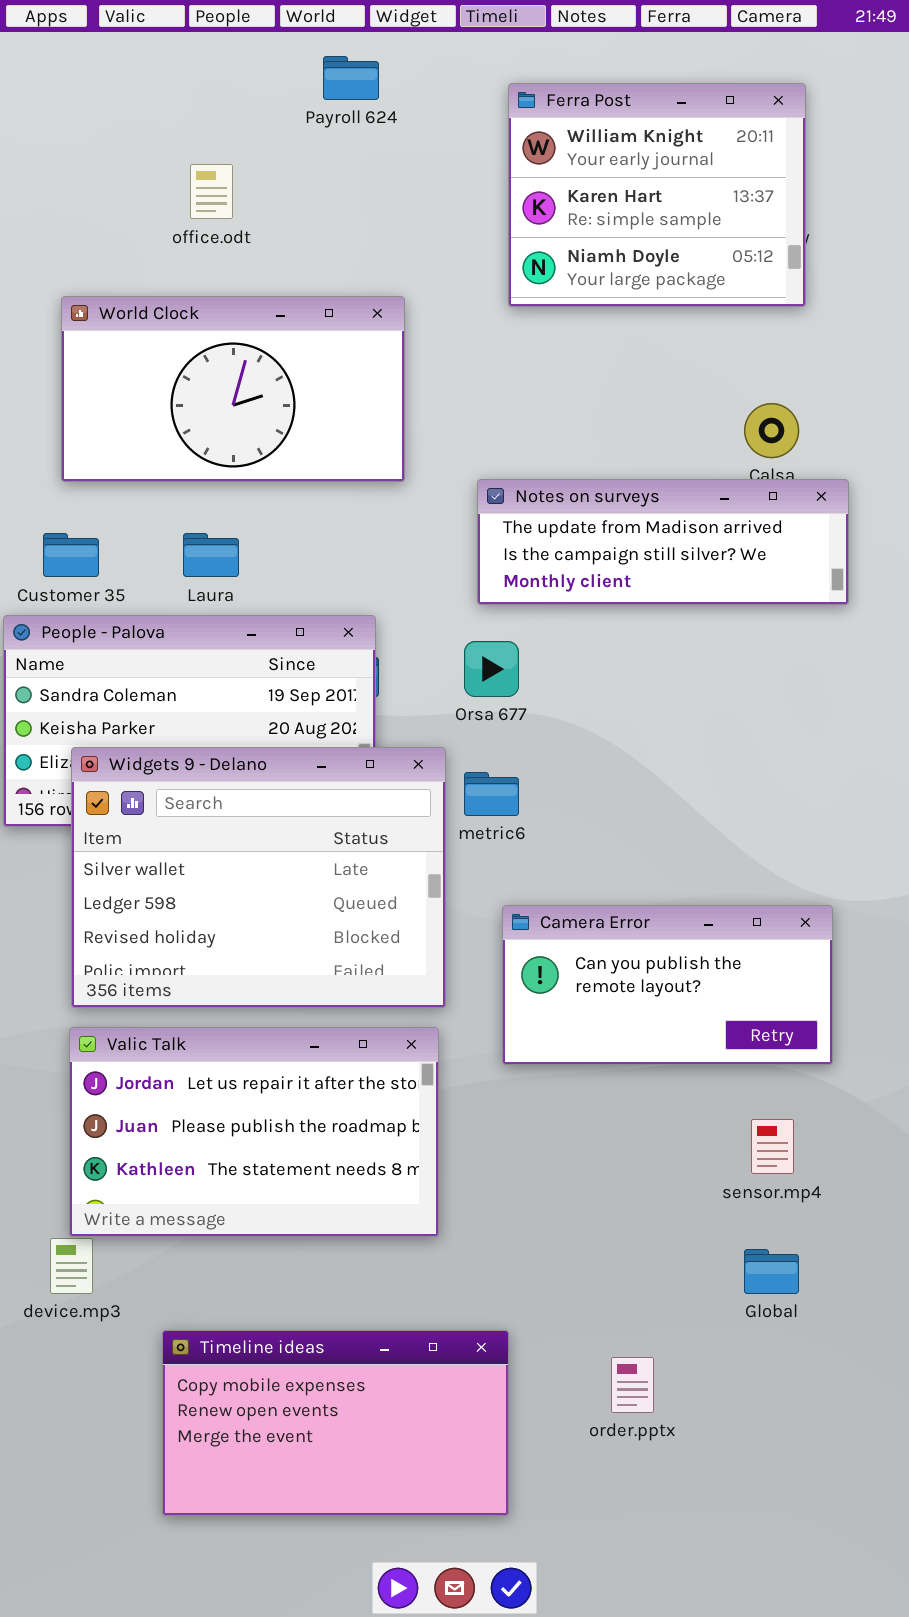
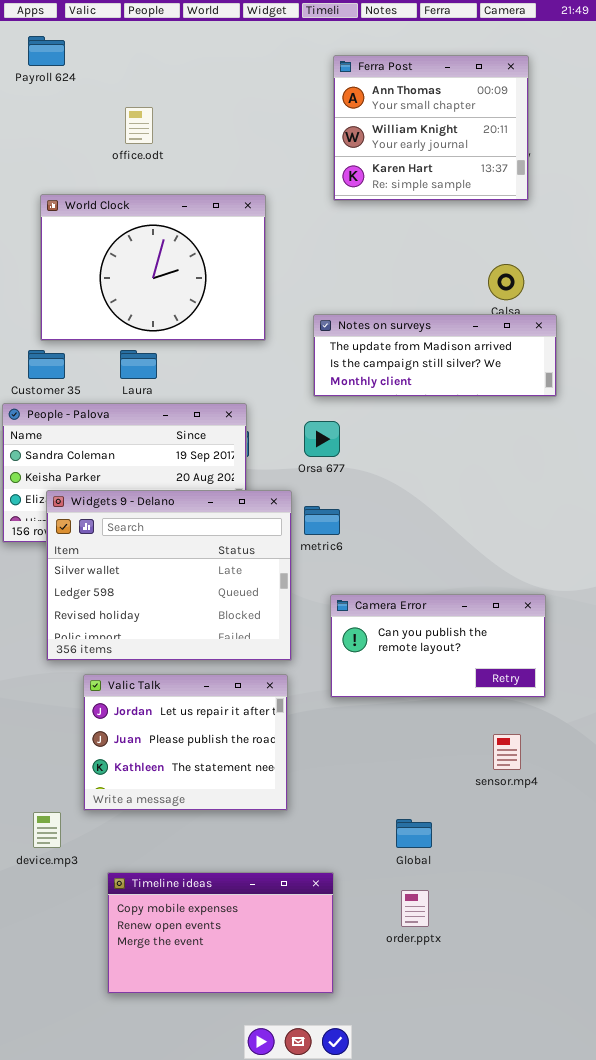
Payroll 624: [323,56,379,100] -> [28,36,65,66], moved
Ferra Post: [508,83,806,307] -> [333,55,529,201], scrolled up 1 row
World Clock: [61,296,405,482] -> [40,194,266,341], resized
Valic Talk: [69,1027,439,1237] -> [83,674,288,811], resized
Global: [744,1249,799,1294] -> [396,819,432,848], moved

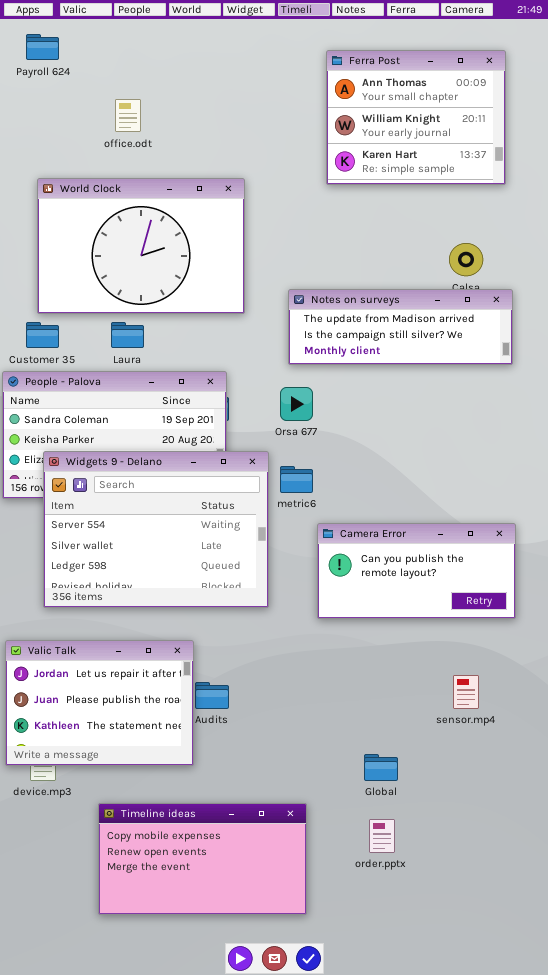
Ferra Post: [333,55,529,201] -> [326,50,506,185], moved
Widgets 9 - Delano: [46,490,292,661] -> [43,451,269,608], scrolled up 1 row
Camera Error: [330,594,546,698] -> [317,523,516,619], moved
Valic Talk: [83,674,288,811] -> [5,640,194,766], moved

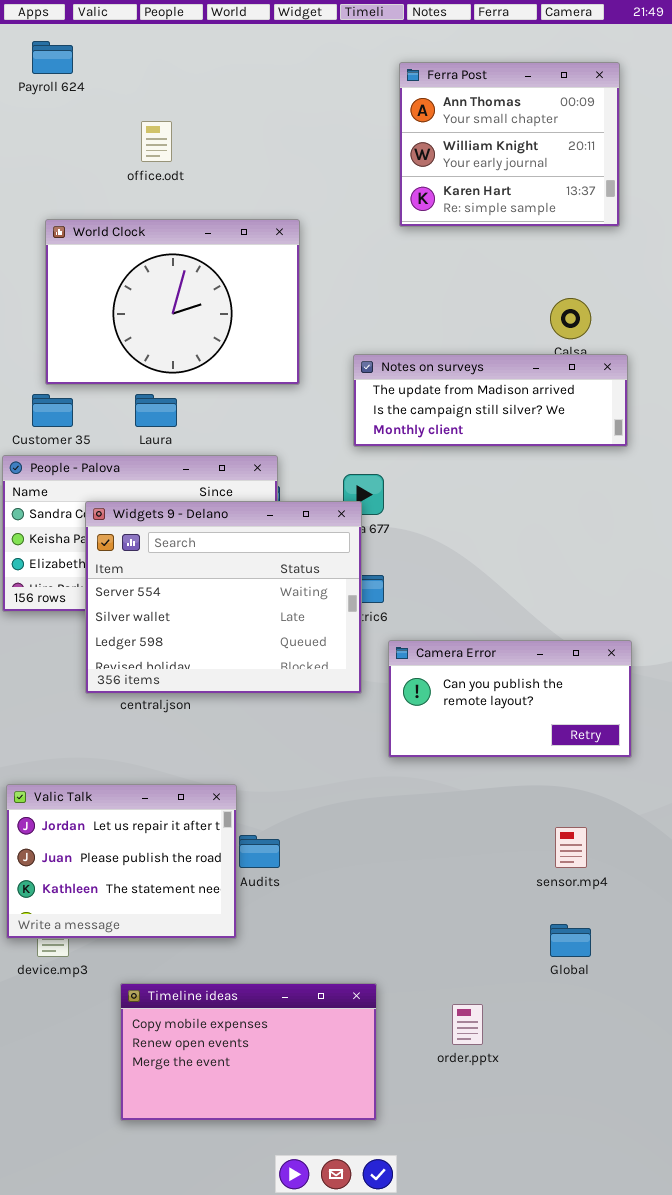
Widgets 9 - Delano: [43,451,269,608] -> [85,501,362,694], moved
Global: [364,754,398,781] -> [550,924,591,957], moved

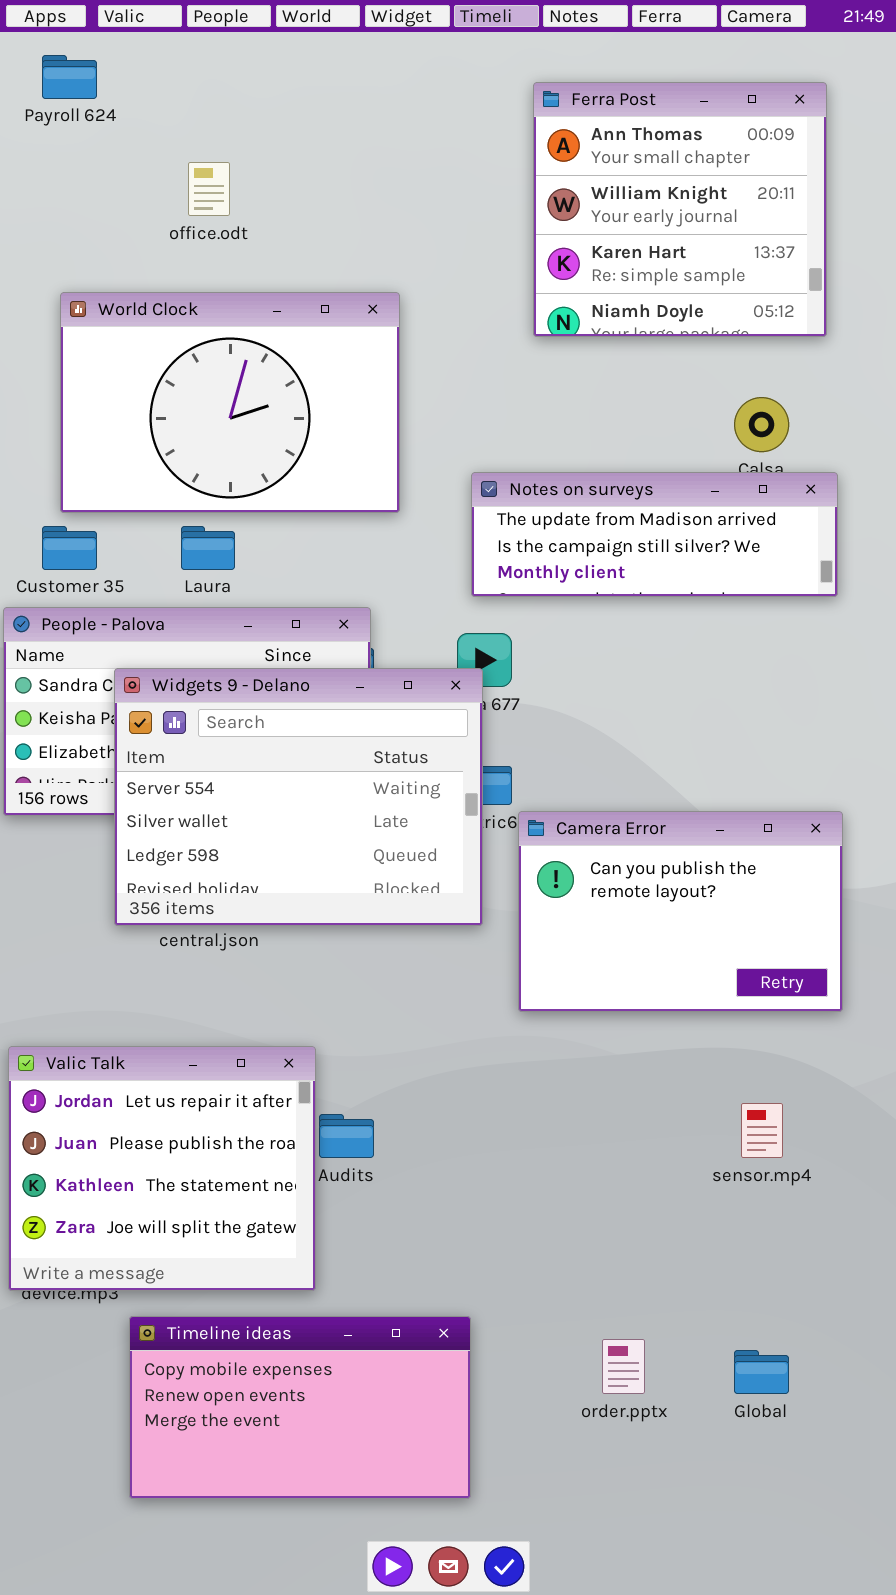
Ferra Post: [399,62,620,227] -> [533,82,827,337], resized
Camera Error: [388,640,632,758] -> [518,811,843,1012], resized
Valic Talk: [6,784,237,939] -> [8,1046,316,1291], resized
Global: [550,924,591,957] -> [734,1350,789,1394], moved
Timeline ideas: [120,983,377,1121] -> [129,1316,471,1499], moved

